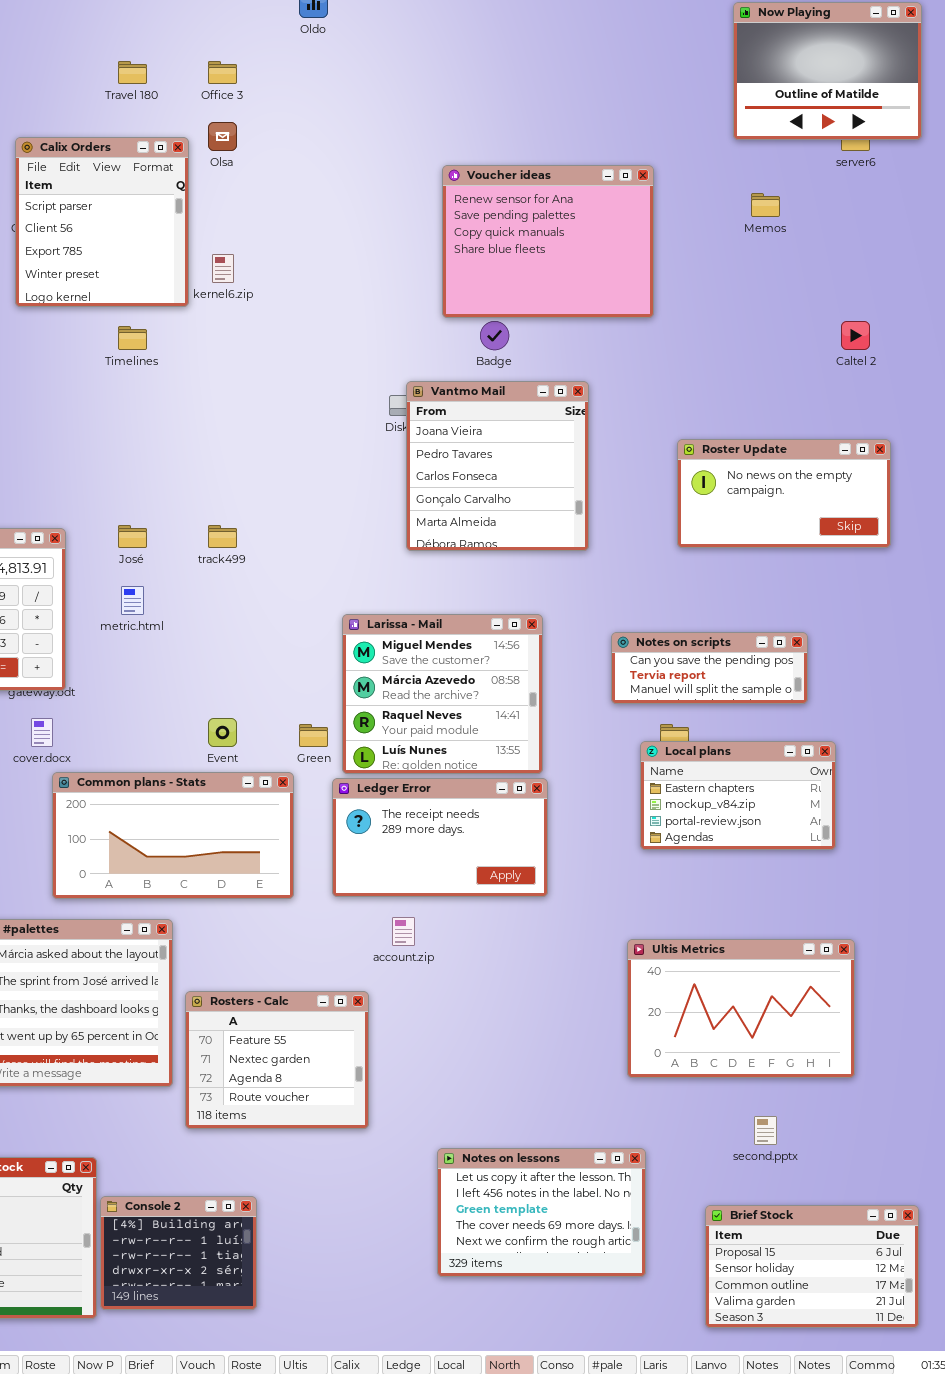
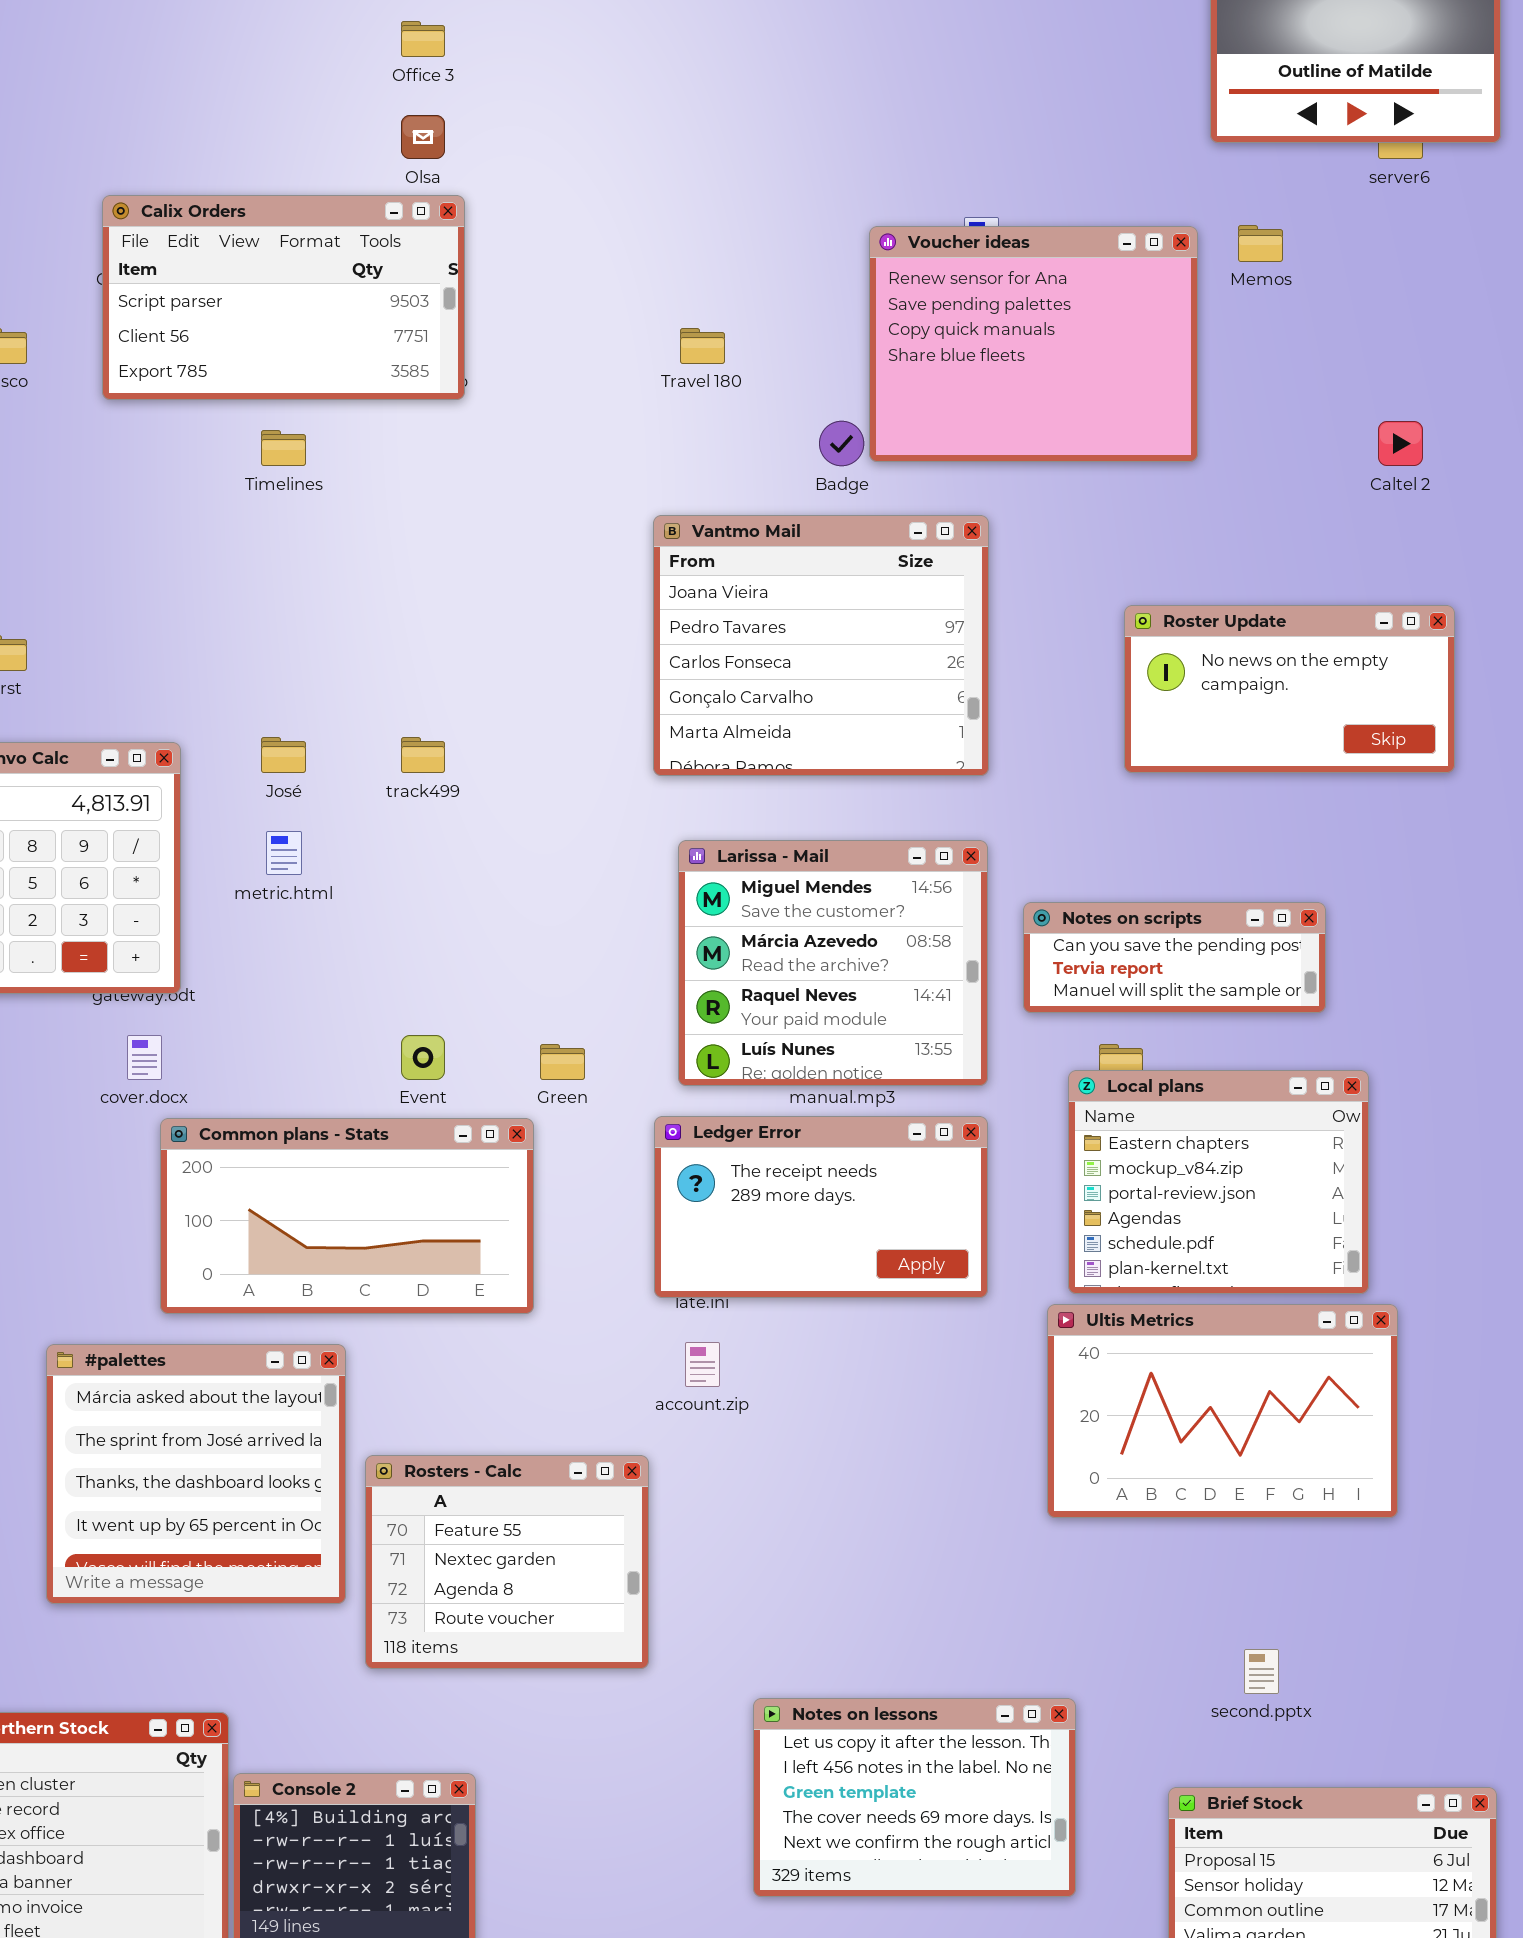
Travel 180: [118,61,147,84] -> [680,328,725,364], moved
Calix Orders: [15,137,189,307] -> [102,195,465,400], resized
Voucher ideas: [442,165,654,318] -> [869,226,1198,462], moved
Vantmo Mail: [406,381,589,551] -> [653,515,989,776], resized
Larissa - Mail: [342,614,543,774] -> [678,840,988,1086], moved
Local plans: [640,741,836,850] -> [1068,1070,1369,1294], resized
Ledger Error: [332,778,548,897] -> [654,1116,988,1298], moved
Ultis Metrics: [627,939,855,1078] -> [1047,1304,1398,1518], moved

